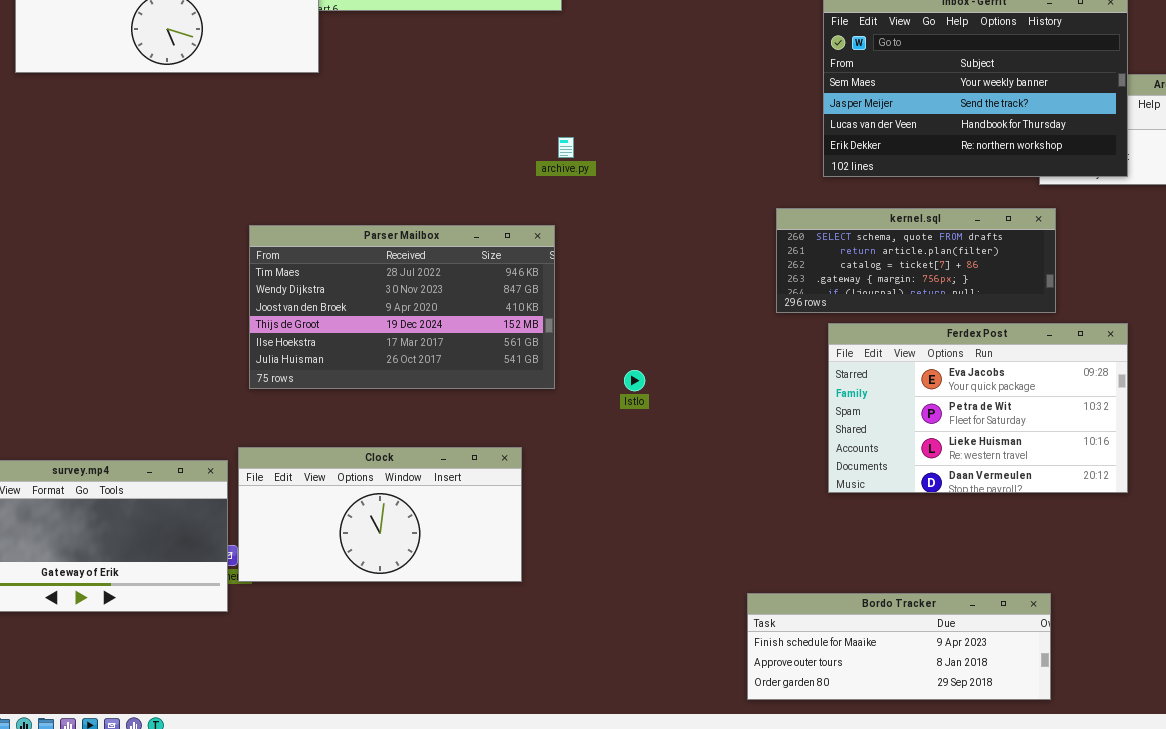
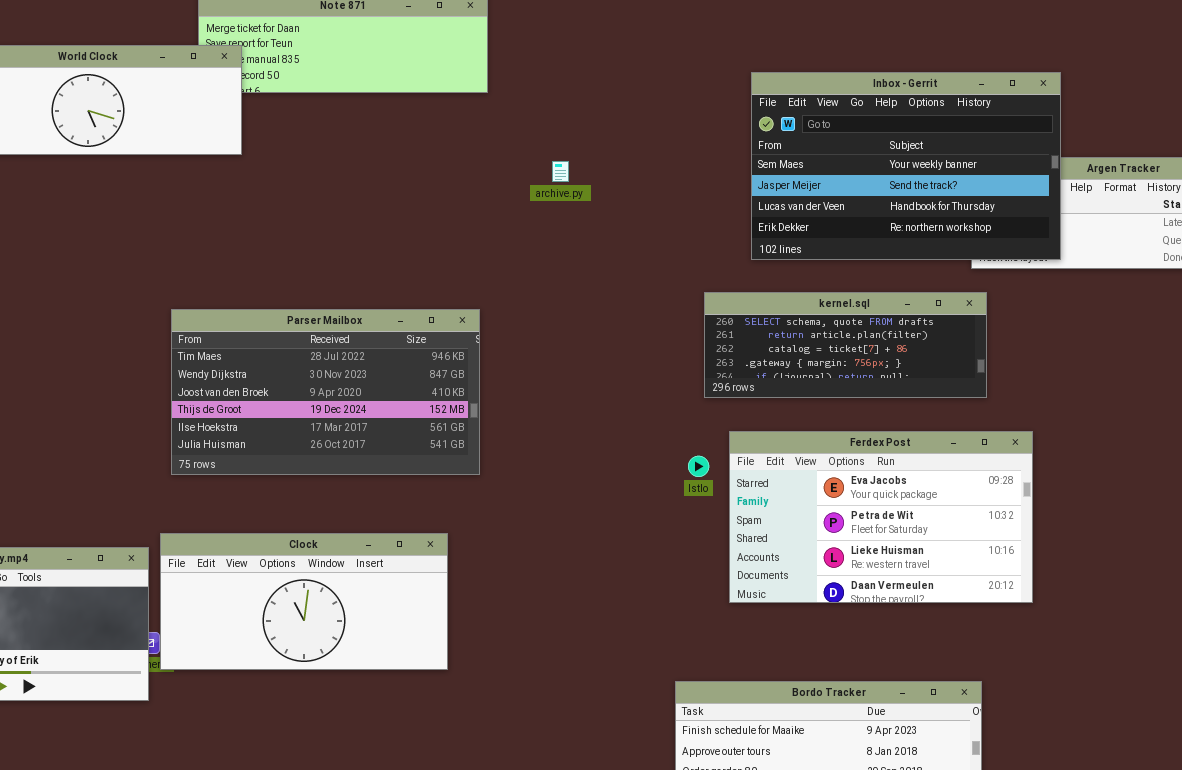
archive.py: [558,137,574,158] -> [552,161,569,182], moved
Ferdex Post: [828,323,1128,493] -> [729,431,1033,603], moved
Istlo: [624,370,645,391] -> [688,456,709,477], moved

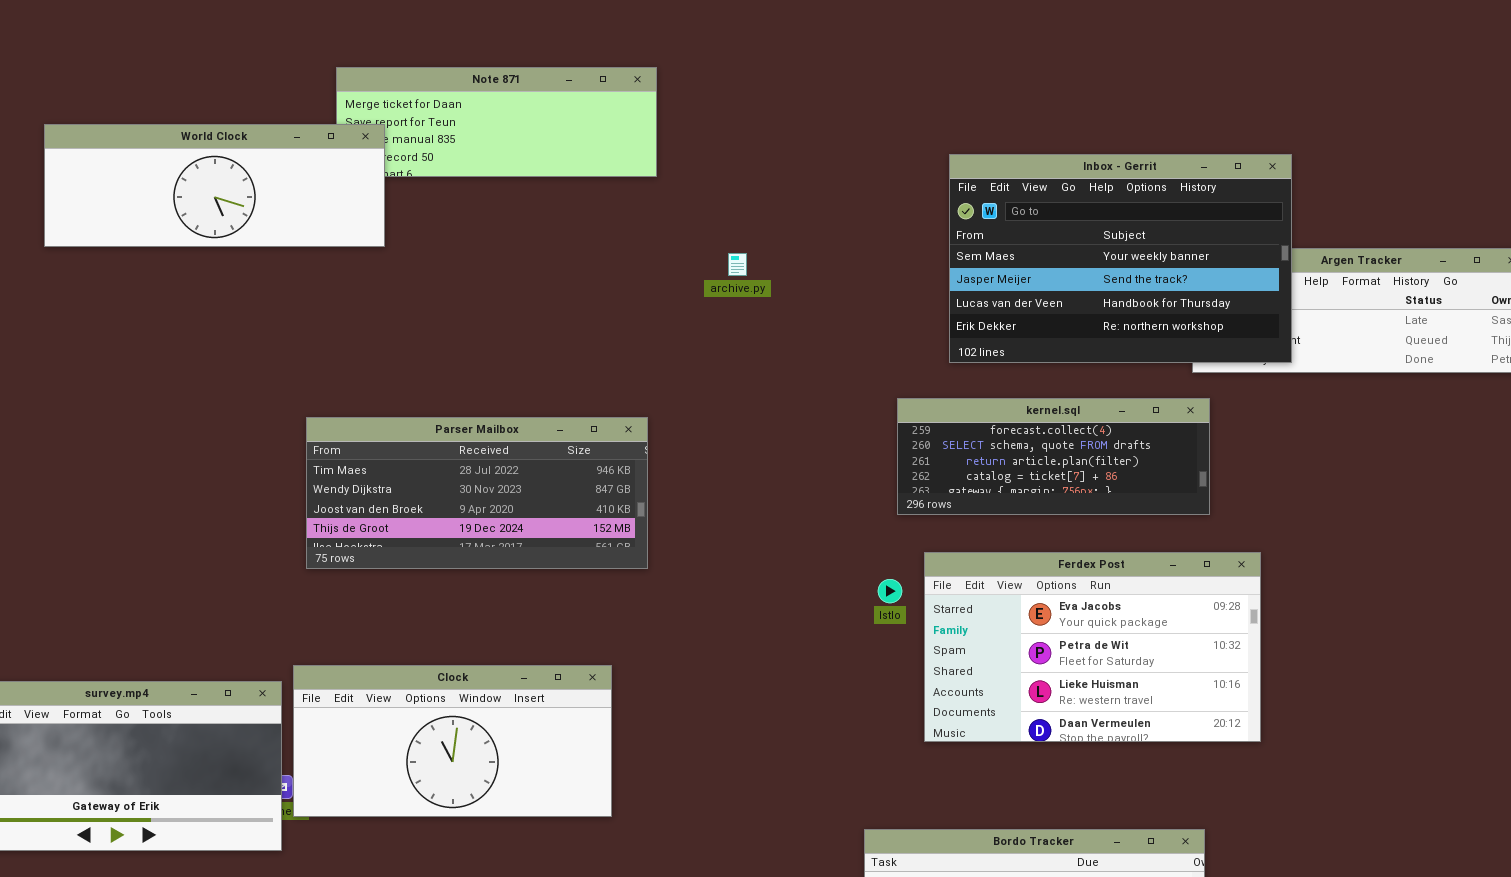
kernel.sql: [704,292,987,398] -> [897,398,1210,515], scrolled up 1 row
Parser Mailbox: [171,309,480,475] -> [306,417,648,569], resized

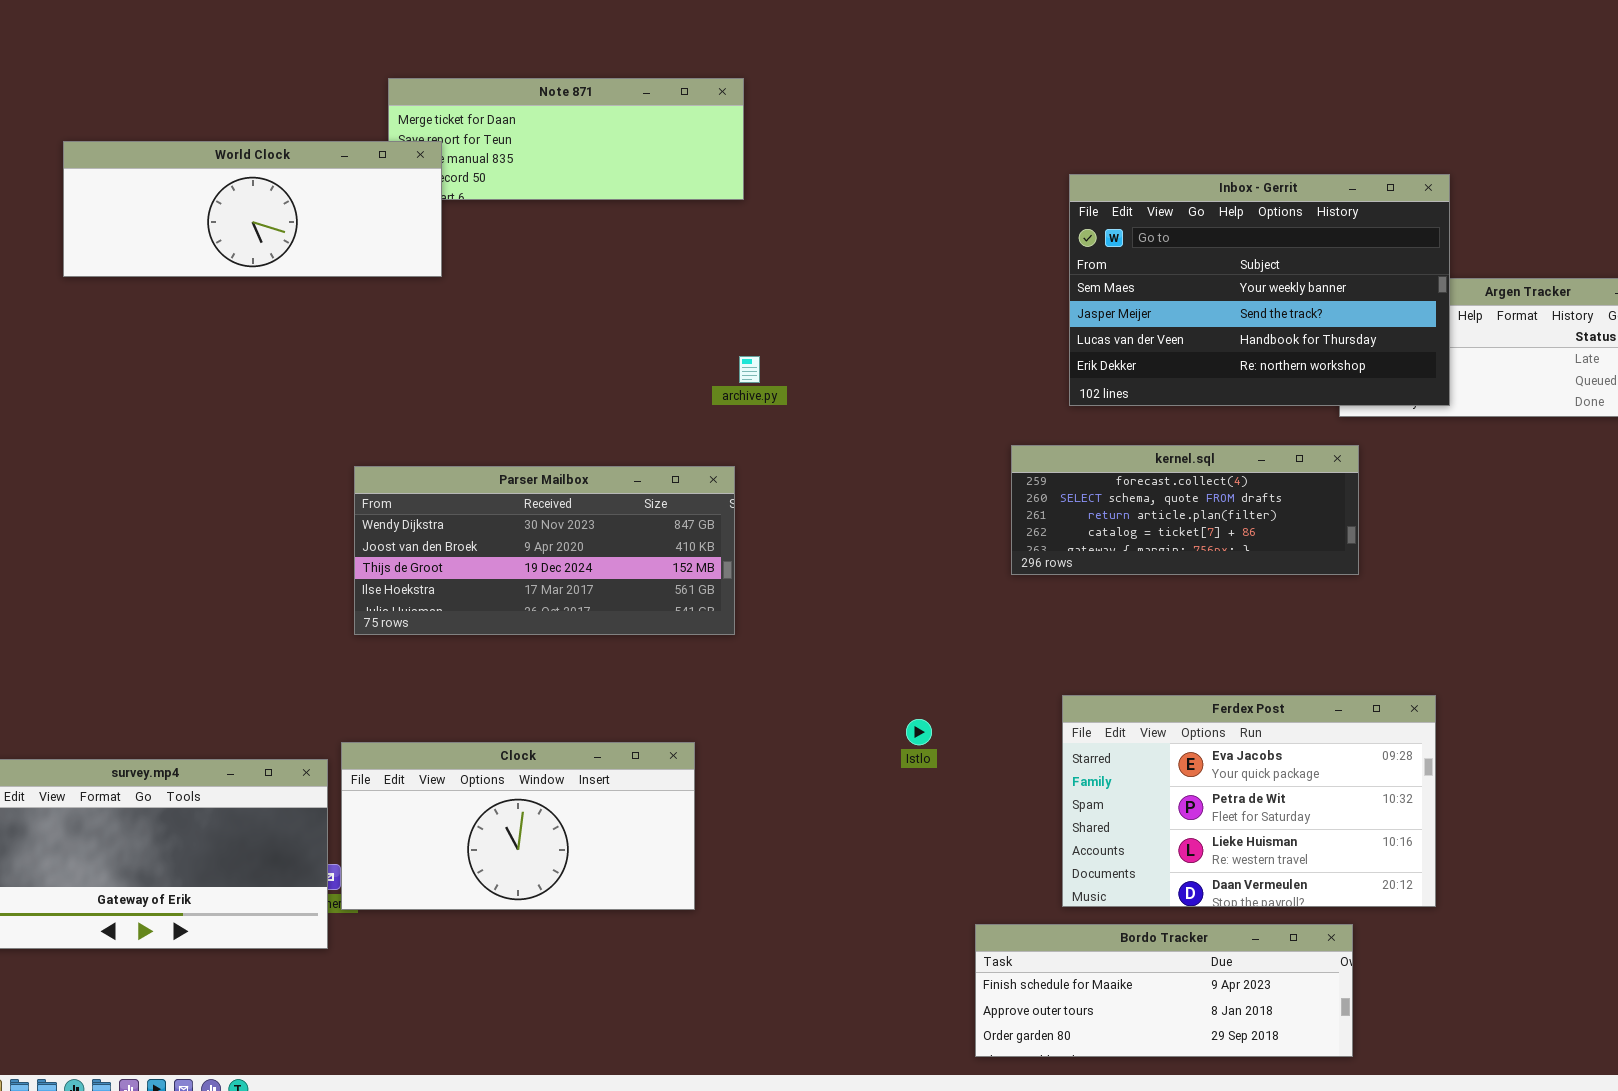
archive.py: [728,253,747,276] -> [739,356,760,383], moved
Parser Mailbox: [306,417,648,569] -> [354,466,735,635], scrolled down 1 row
Ferdex Post: [924,552,1261,742] -> [1062,695,1436,907], moved
Istlo: [878,579,902,603] -> [906,719,932,745], moved

